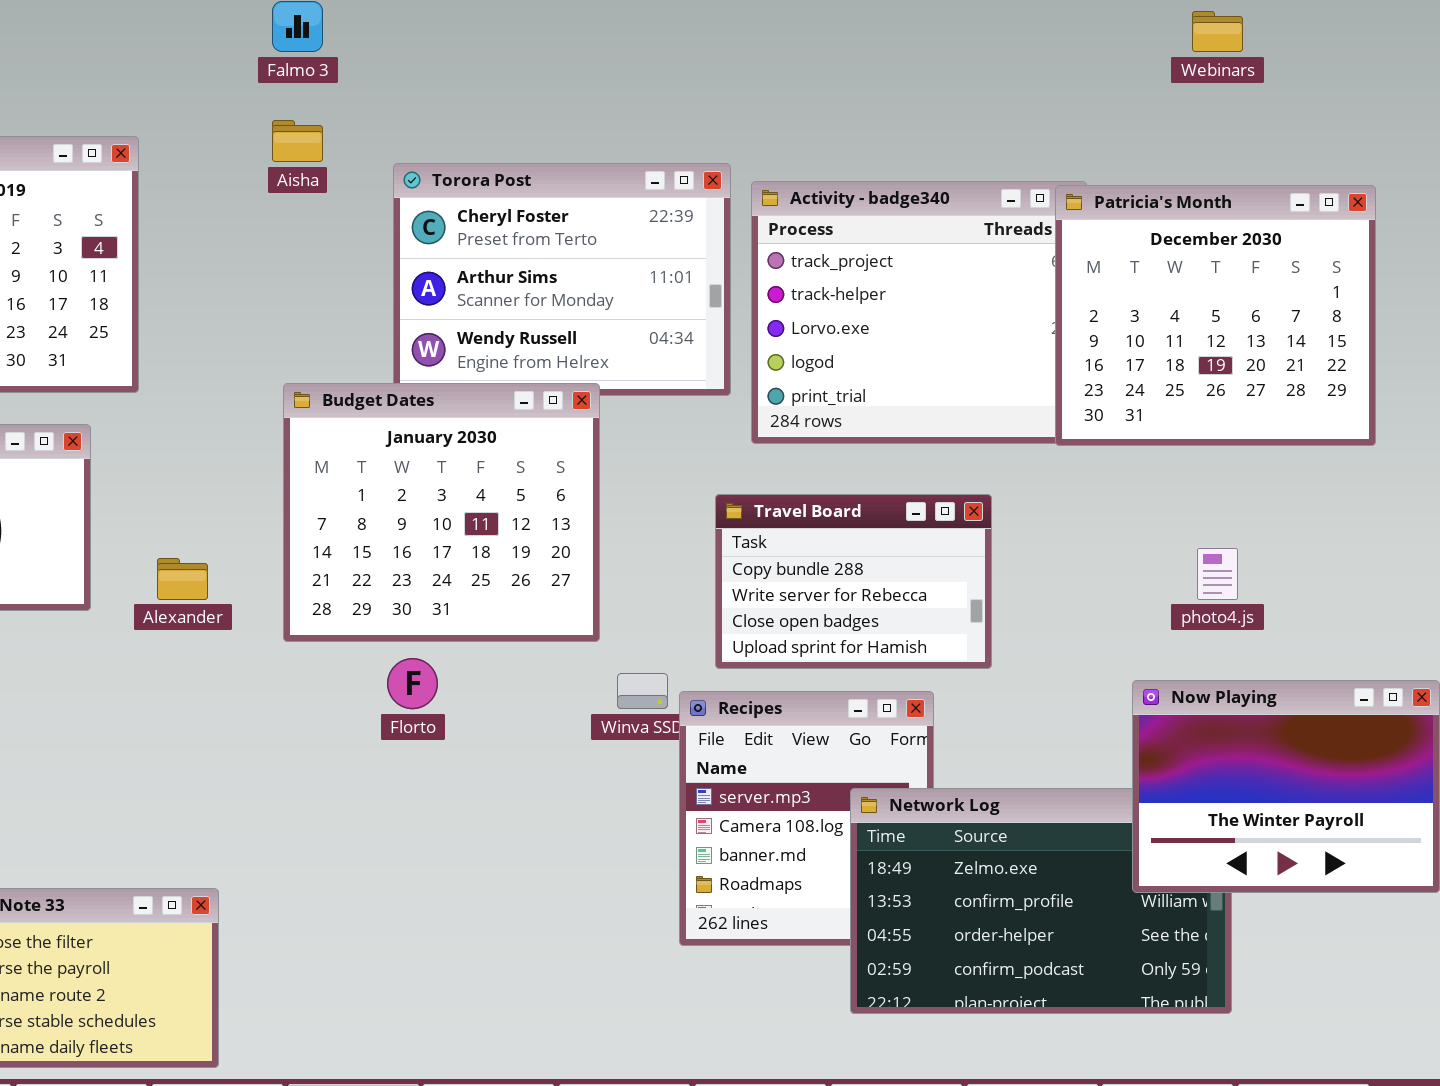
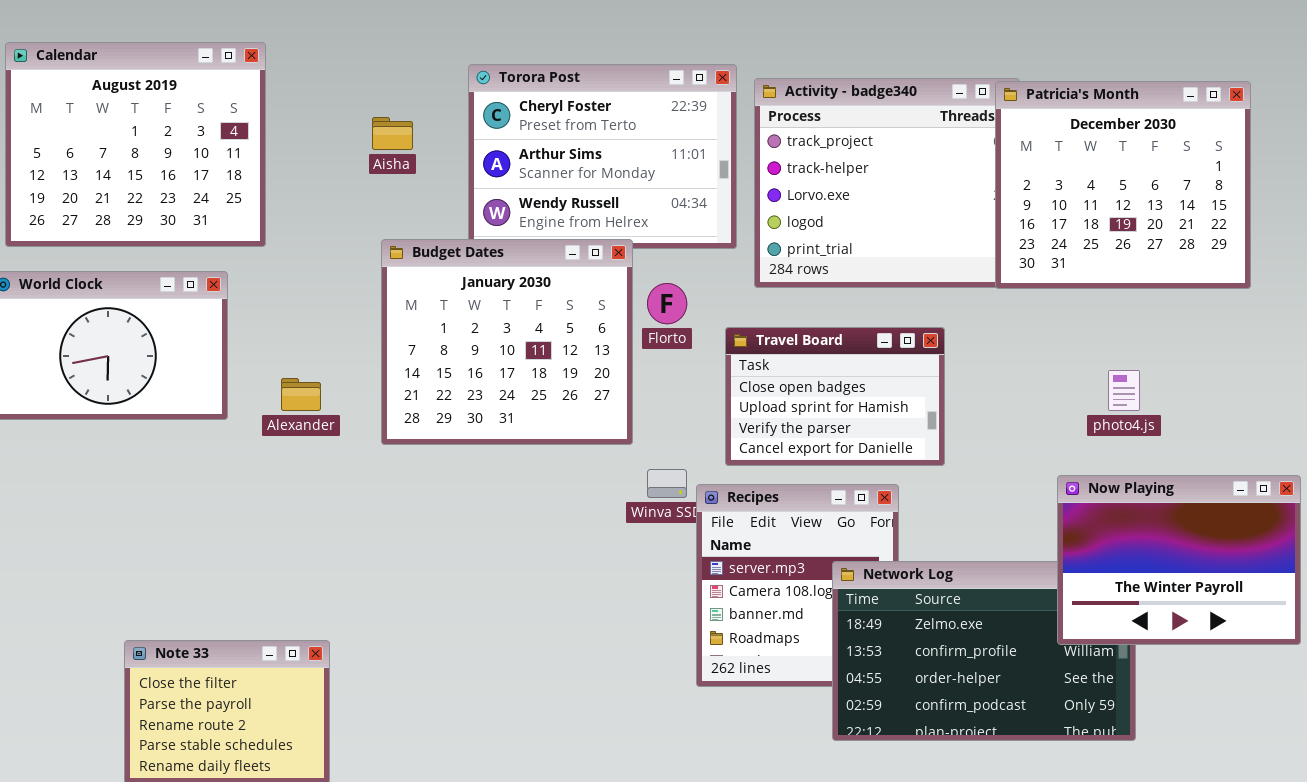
Aisha: [272,120,323,162] -> [372,117,413,150], moved
Travel Board: [715,494,992,669] -> [725,327,945,466], scrolled down 2 rows
Florto: [387,658,438,709] -> [647,283,687,324], moved

